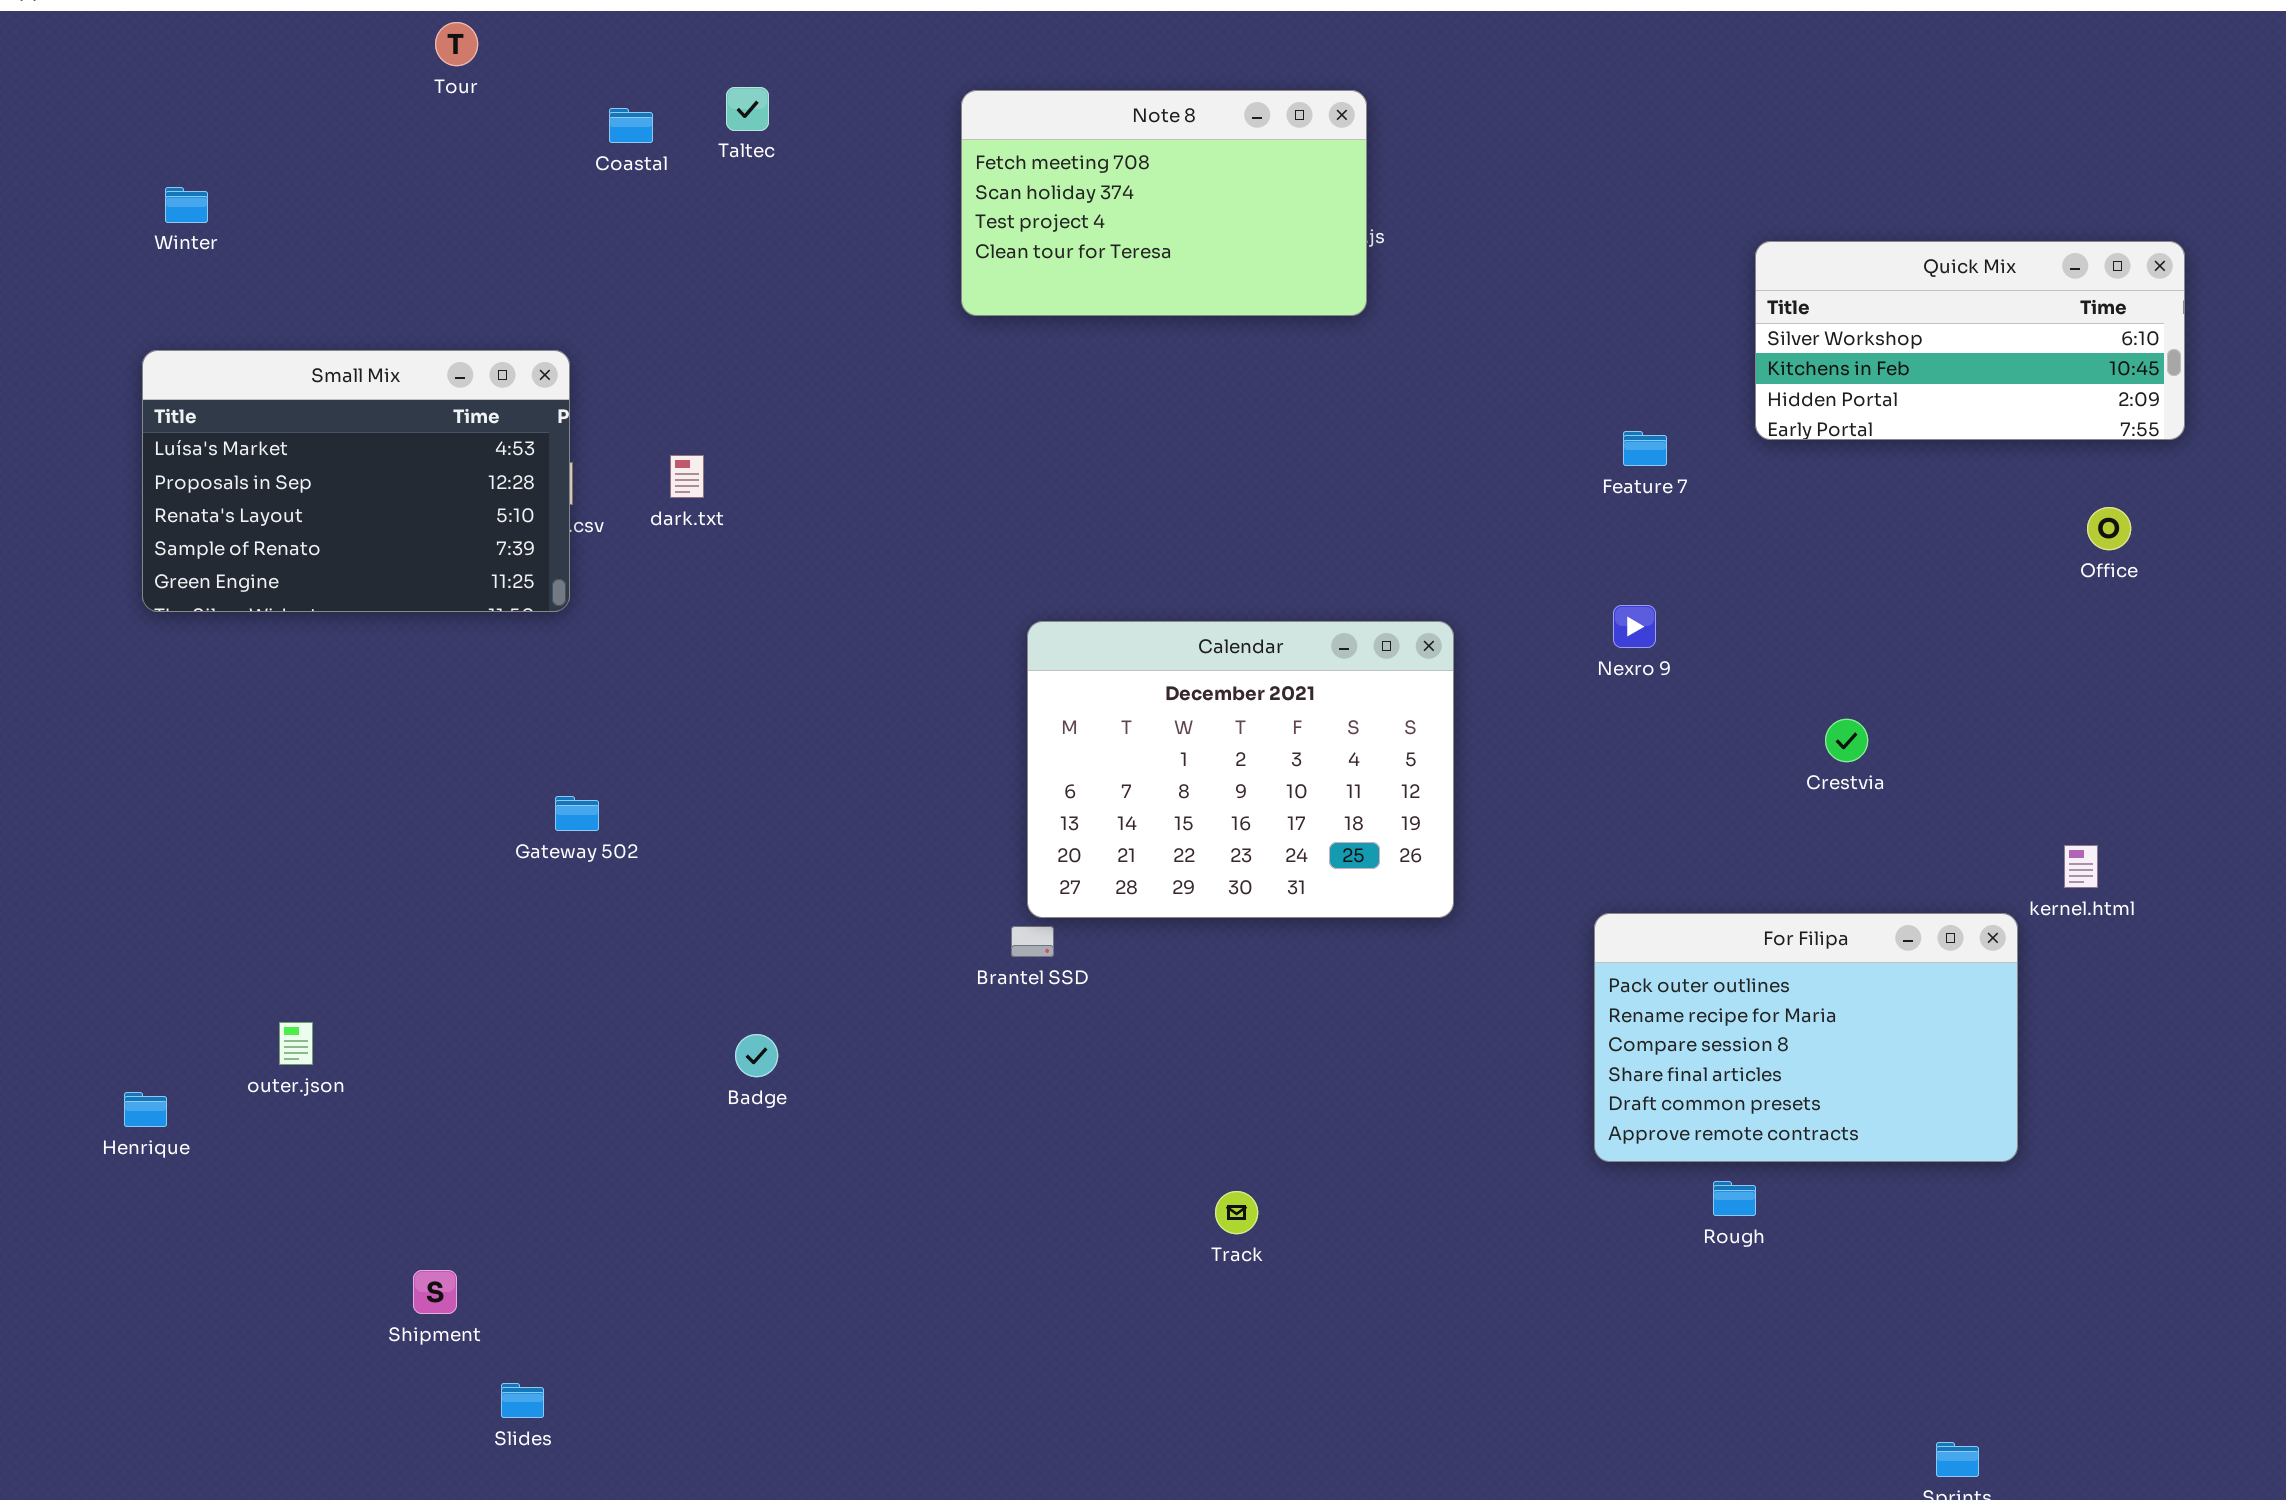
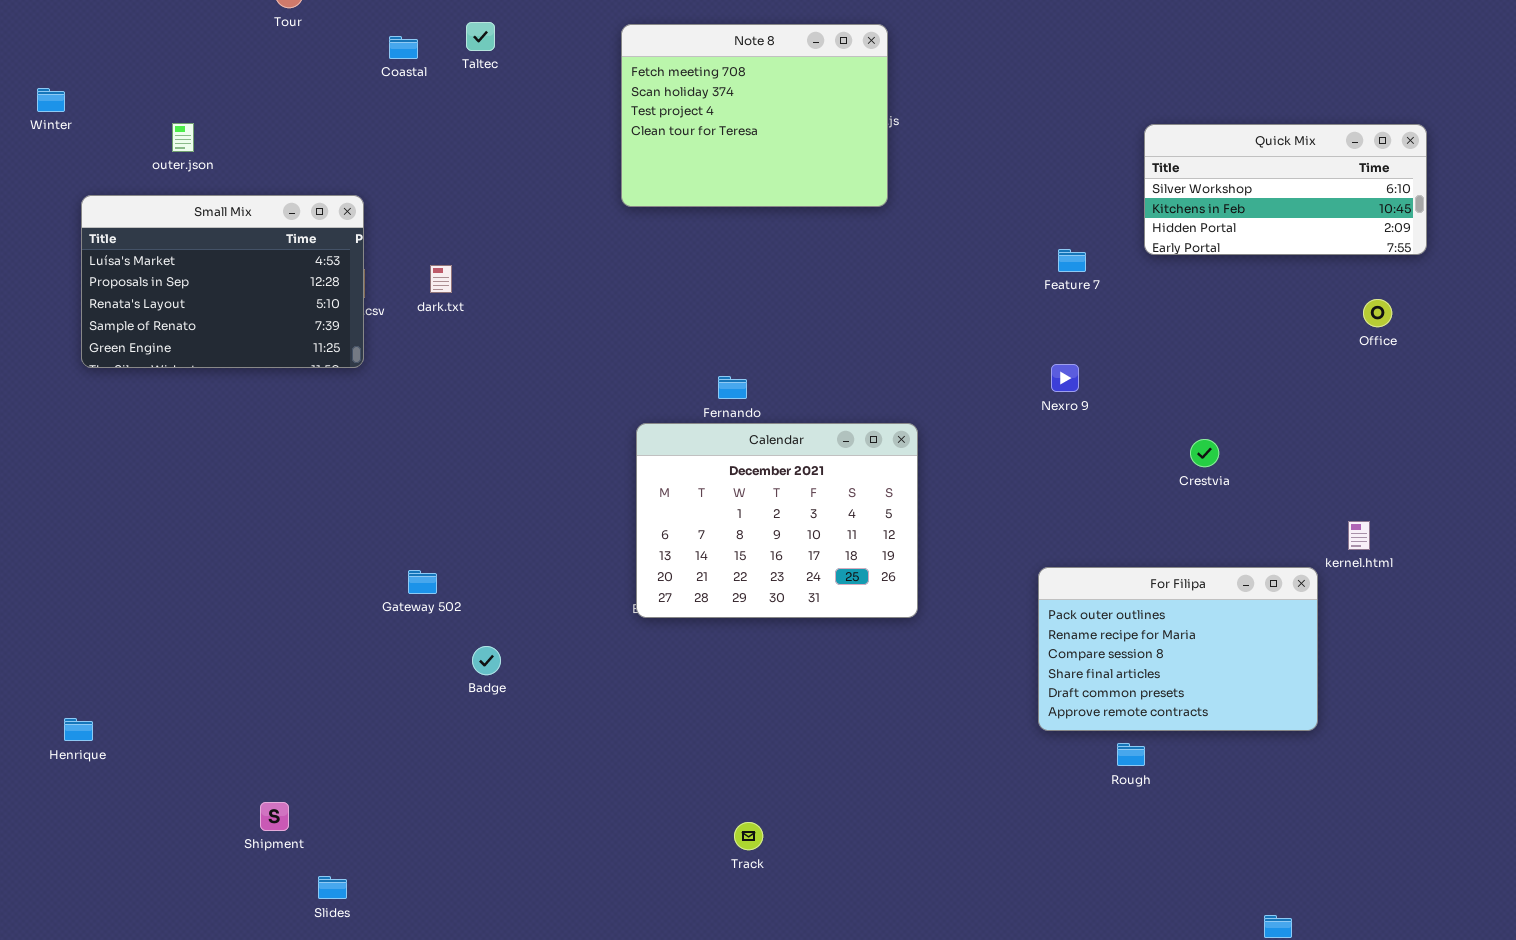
Note 8: [961,90,1367,316] -> [621,24,888,207], resized
Winter: [165,187,208,223] -> [37,88,65,112], moved
Calendar: [1027,621,1454,918] -> [636,423,918,618], moved
Gateway 502: [555,796,599,831] -> [408,570,437,594], moved
outer.json: [279,1022,313,1065] -> [172,123,194,152], moved
Henrique: [124,1092,167,1127] -> [64,718,93,741], moved
Track: [1215,1191,1258,1234] -> [734,822,763,850], moved

